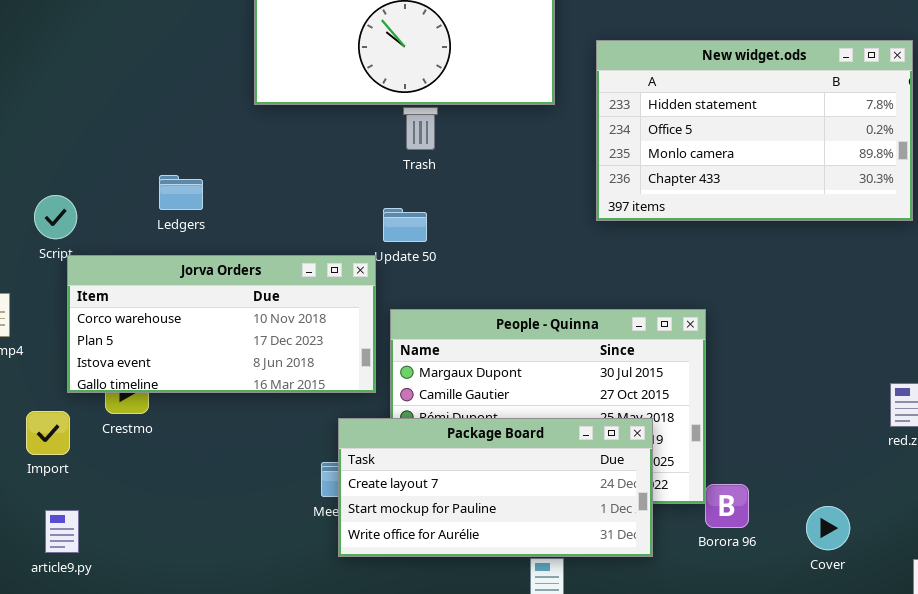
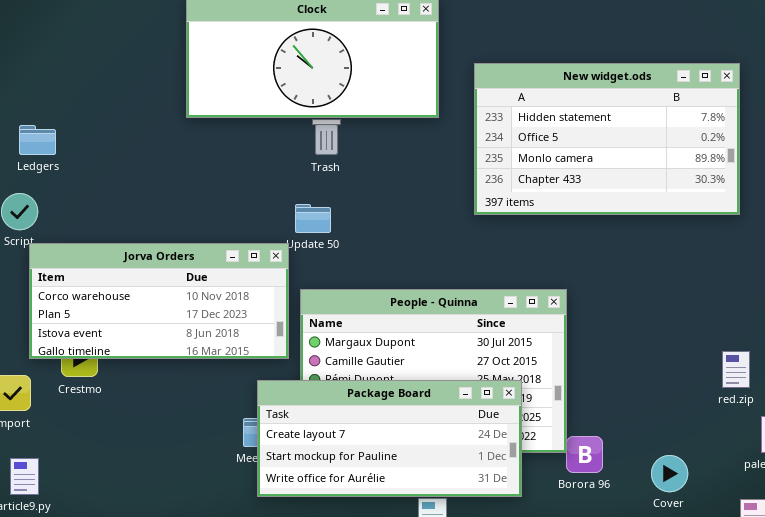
Ledgers: [159,175,203,210] -> [19,125,56,155], moved

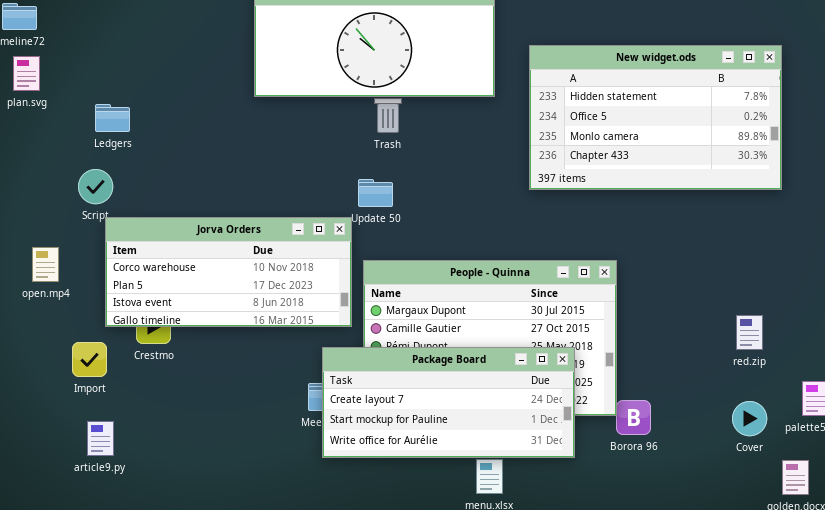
red.zip: [722,351,750,388] -> [736,315,763,350], moved
Cover: [651,455,688,492] -> [732,401,767,436], moved

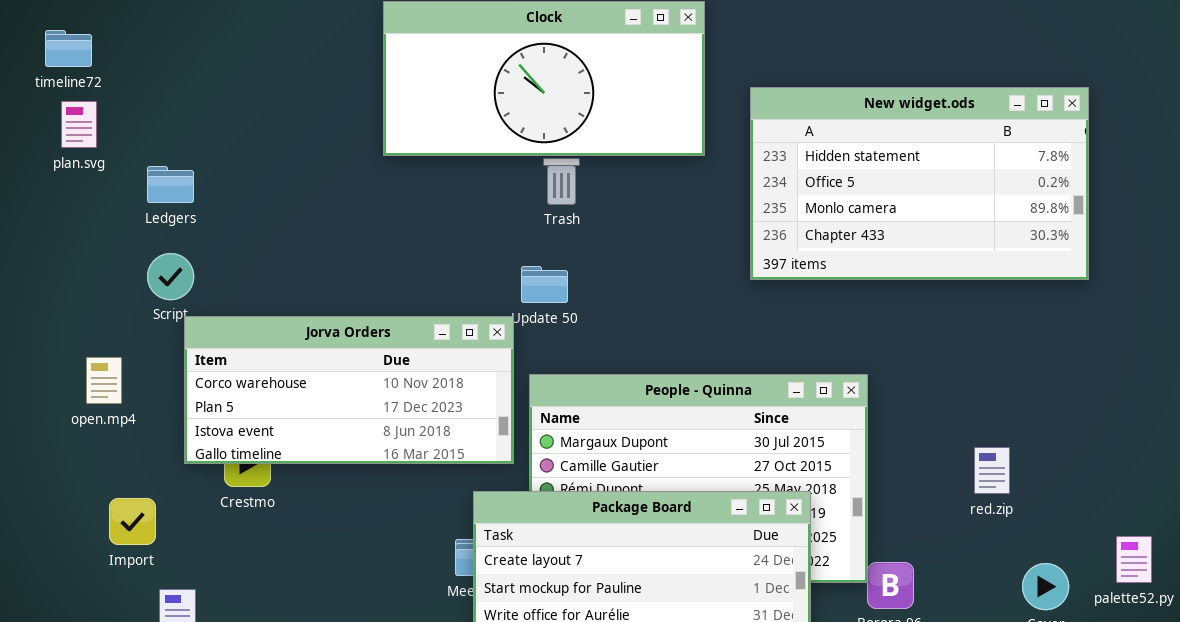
Ledgers: [95,104,130,132] -> [147,166,194,203], moved
red.zip: [736,315,763,350] -> [974,447,1010,494], moved
Import: [72,342,107,377] -> [109,498,156,545], moved

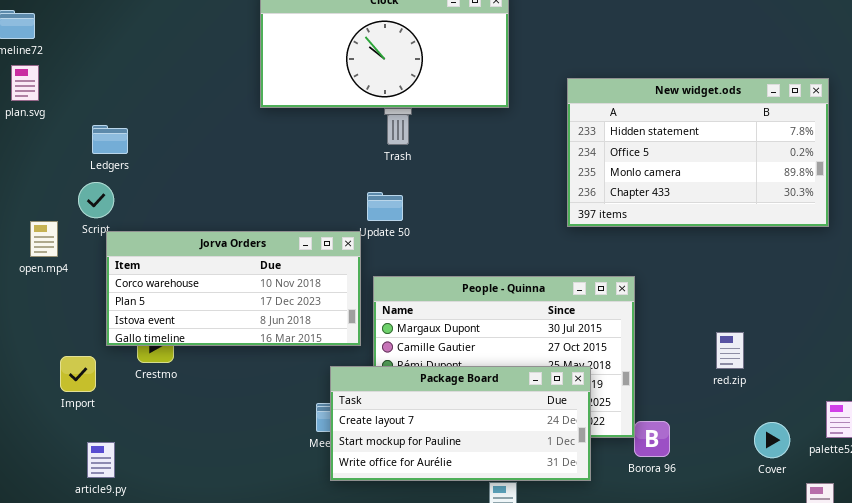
New widget.ods: [750,87,1089,280] -> [567,78,829,227], moved
Ledgers: [147,166,194,203] -> [92,125,128,154], moved
open.mp4: [86,357,122,404] -> [30,221,58,257], moved
Import: [109,498,156,545] -> [60,356,96,392], moved

